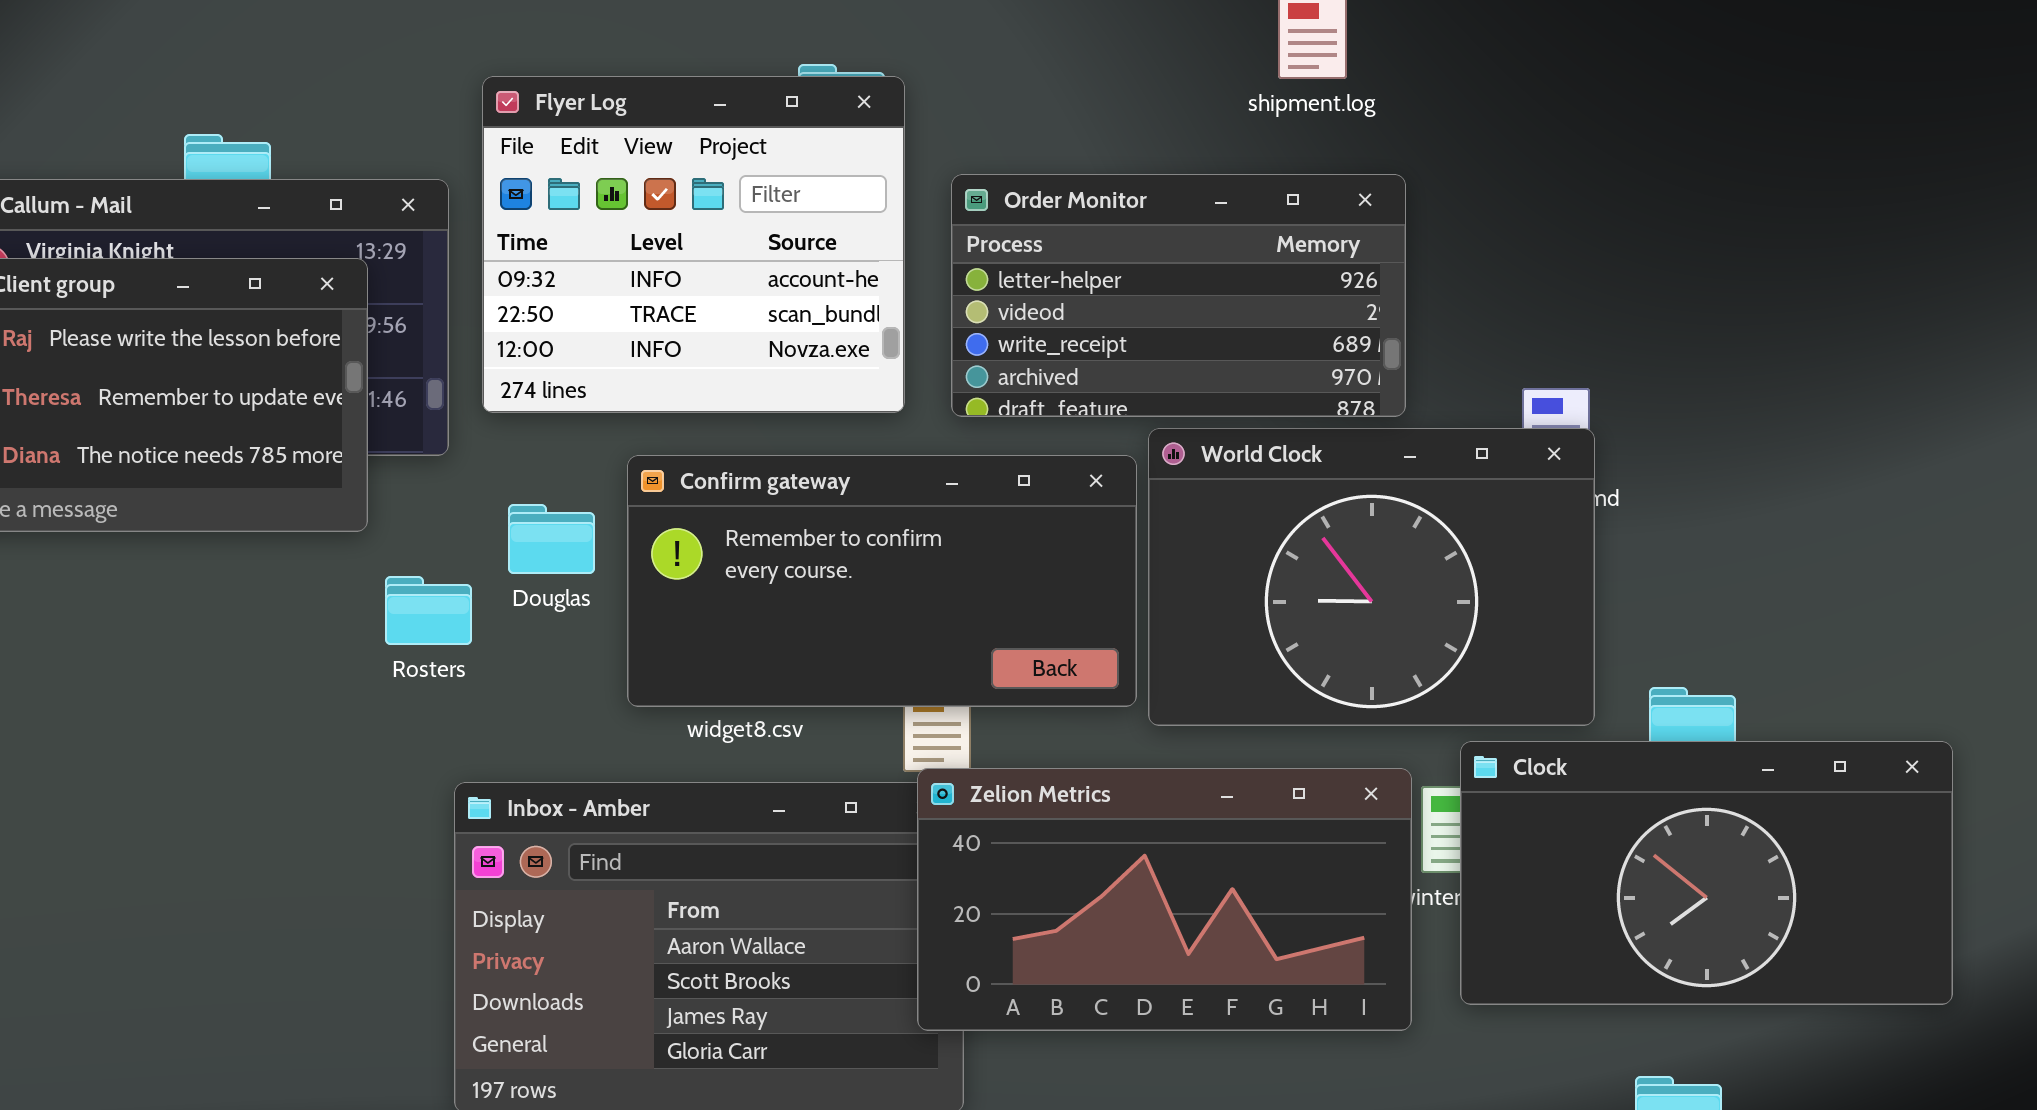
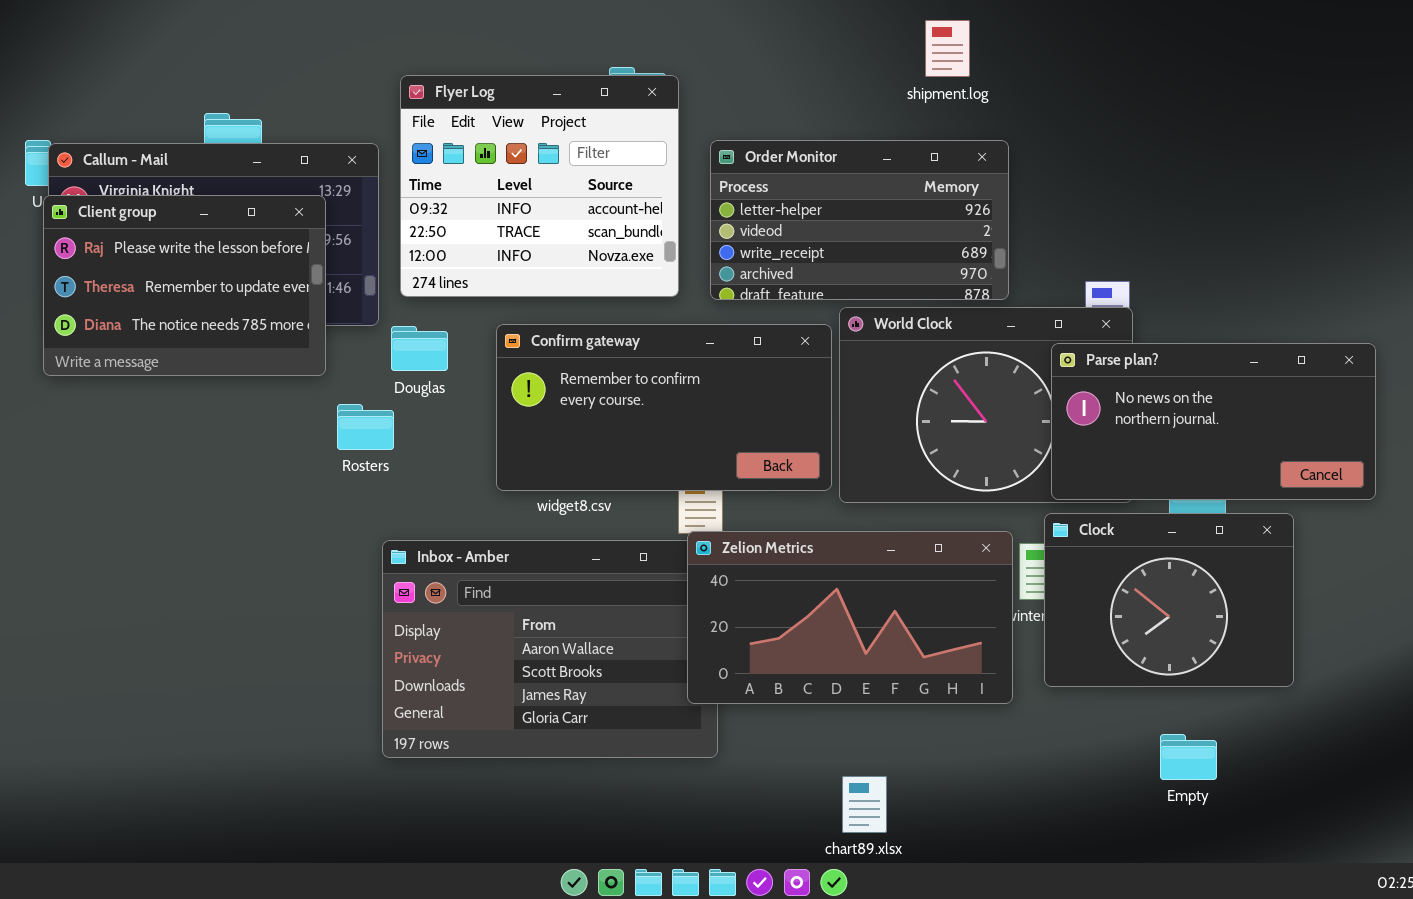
Parse plan?: none -> [1051,343,1376,500], opened
Douglas: [508,504,595,574] -> [391,326,448,371], moved
Clock: [1460,741,1953,1005] -> [1044,513,1294,687], resized

